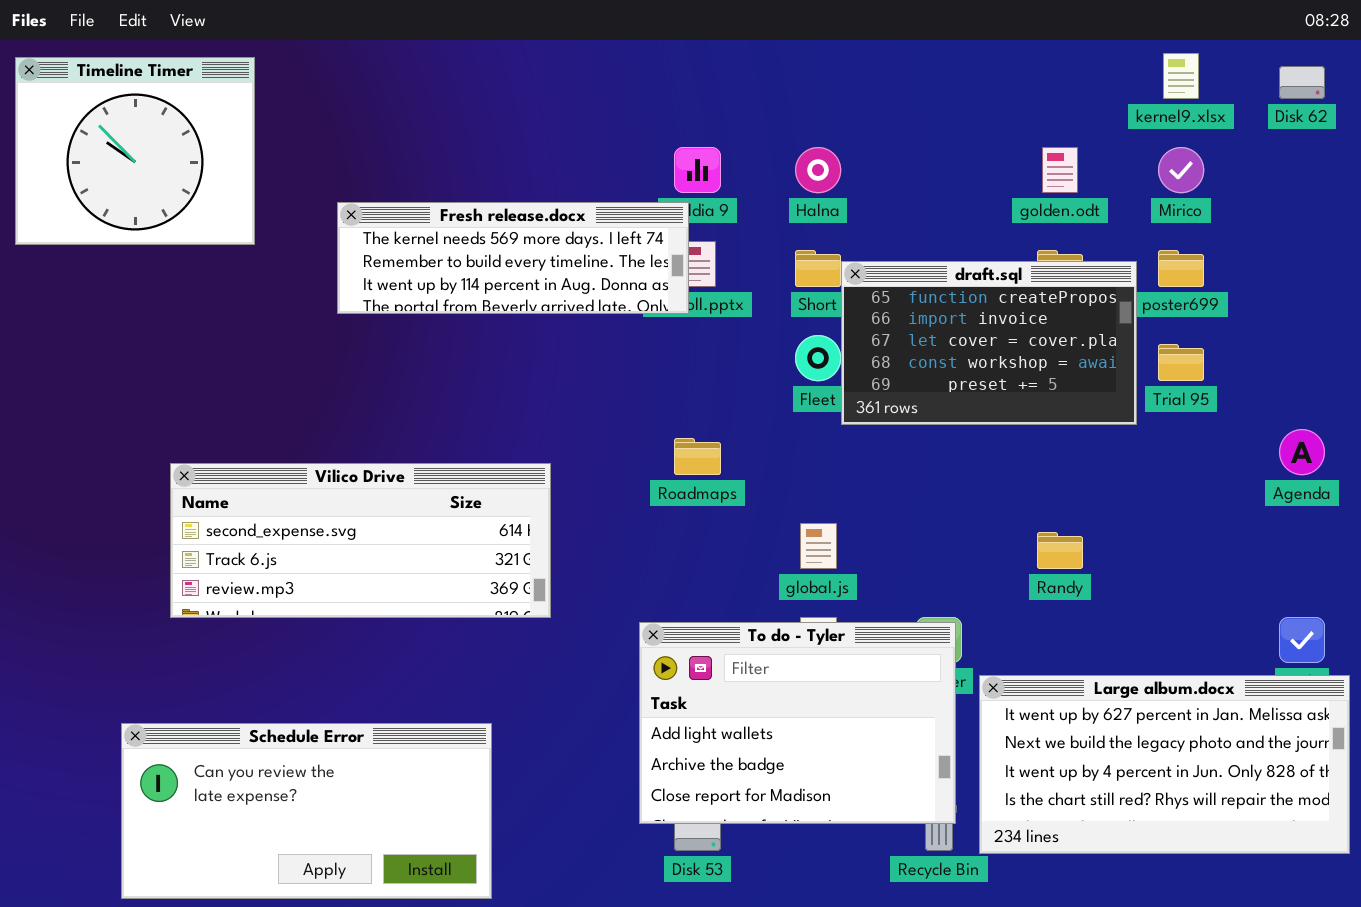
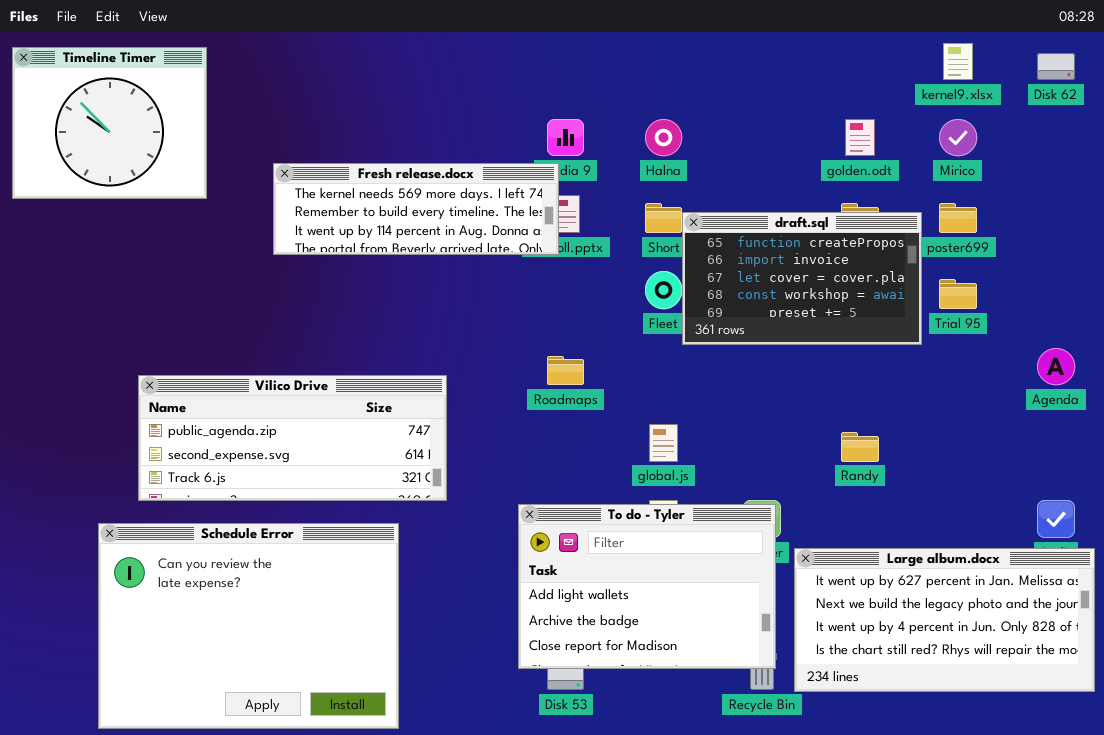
Vilico Drive: [170,463,551,618] -> [138,375,447,501], scrolled up 1 row
Schedule Error: [121,723,492,899] -> [98,523,399,729], resized

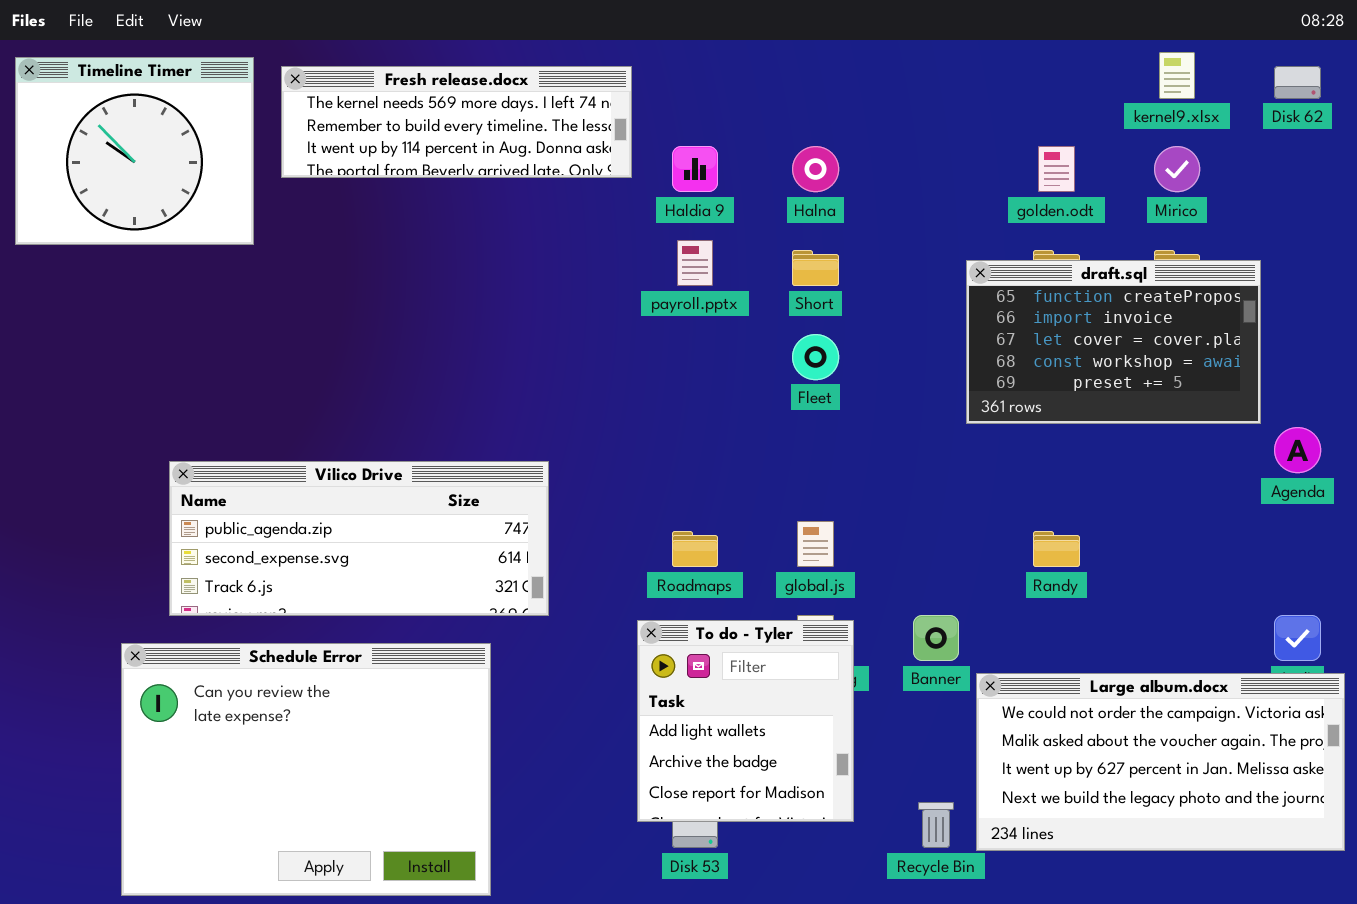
Fresh release.docx: [273,163,559,255] -> [281,66,632,178], moved
draft.sql: [682,212,922,345] -> [966,260,1261,424], moved
Roadmaps: [547,356,584,385] -> [672,531,718,567], moved
To do - Tyler: [518,504,776,669] -> [637,620,854,822], resized
Large album.docx: [794,548,1095,692] -> [976,673,1345,851], scrolled up 2 rows

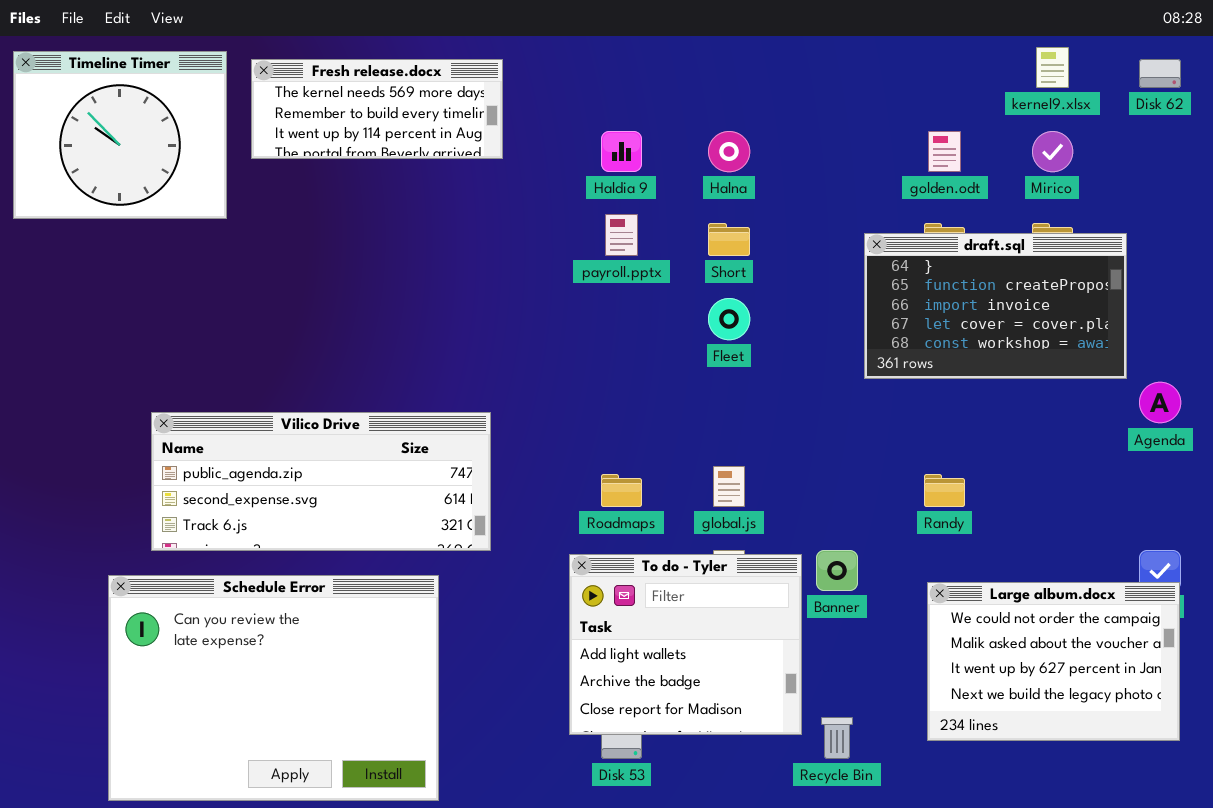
Fresh release.docx: [281,66,632,178] -> [251,59,503,159], resized
draft.sql: [966,260,1261,424] -> [864,233,1127,379], scrolled up 1 row
To do - Tyler: [637,620,854,822] -> [569,554,802,735], resized
Large album.docx: [976,673,1345,851] -> [927,582,1180,741], moved, resized

